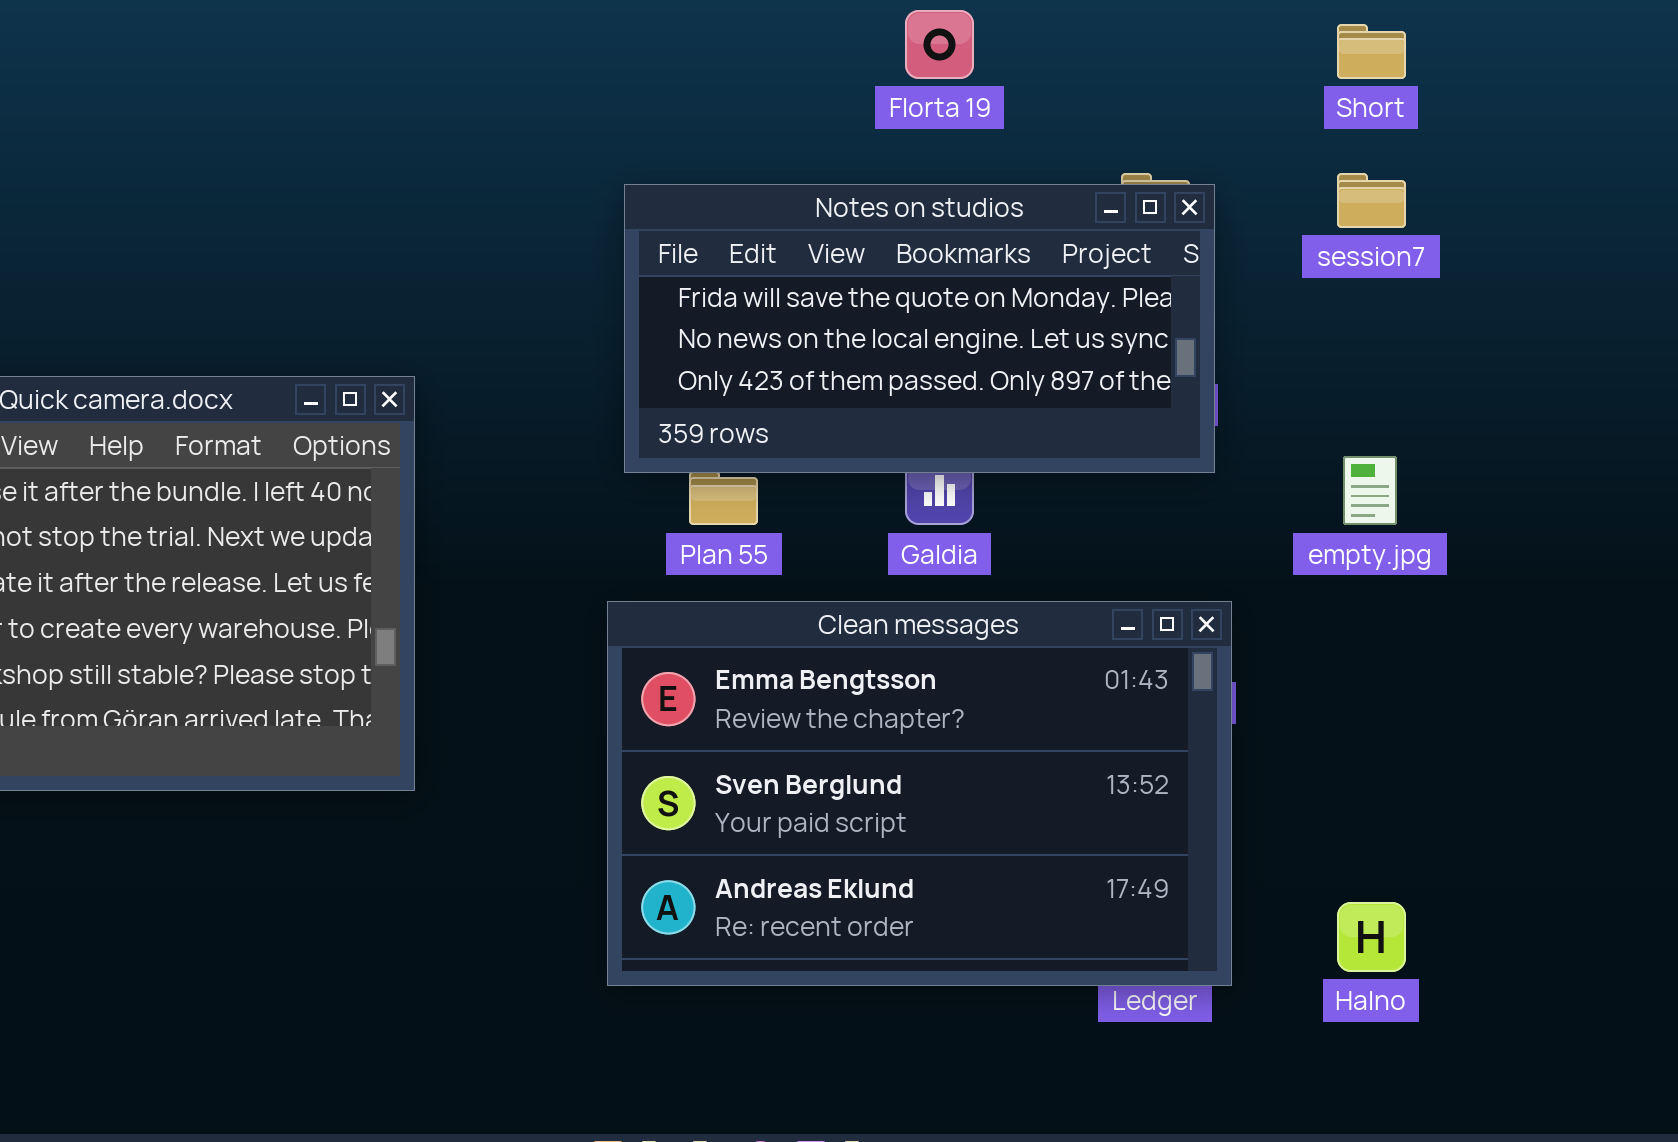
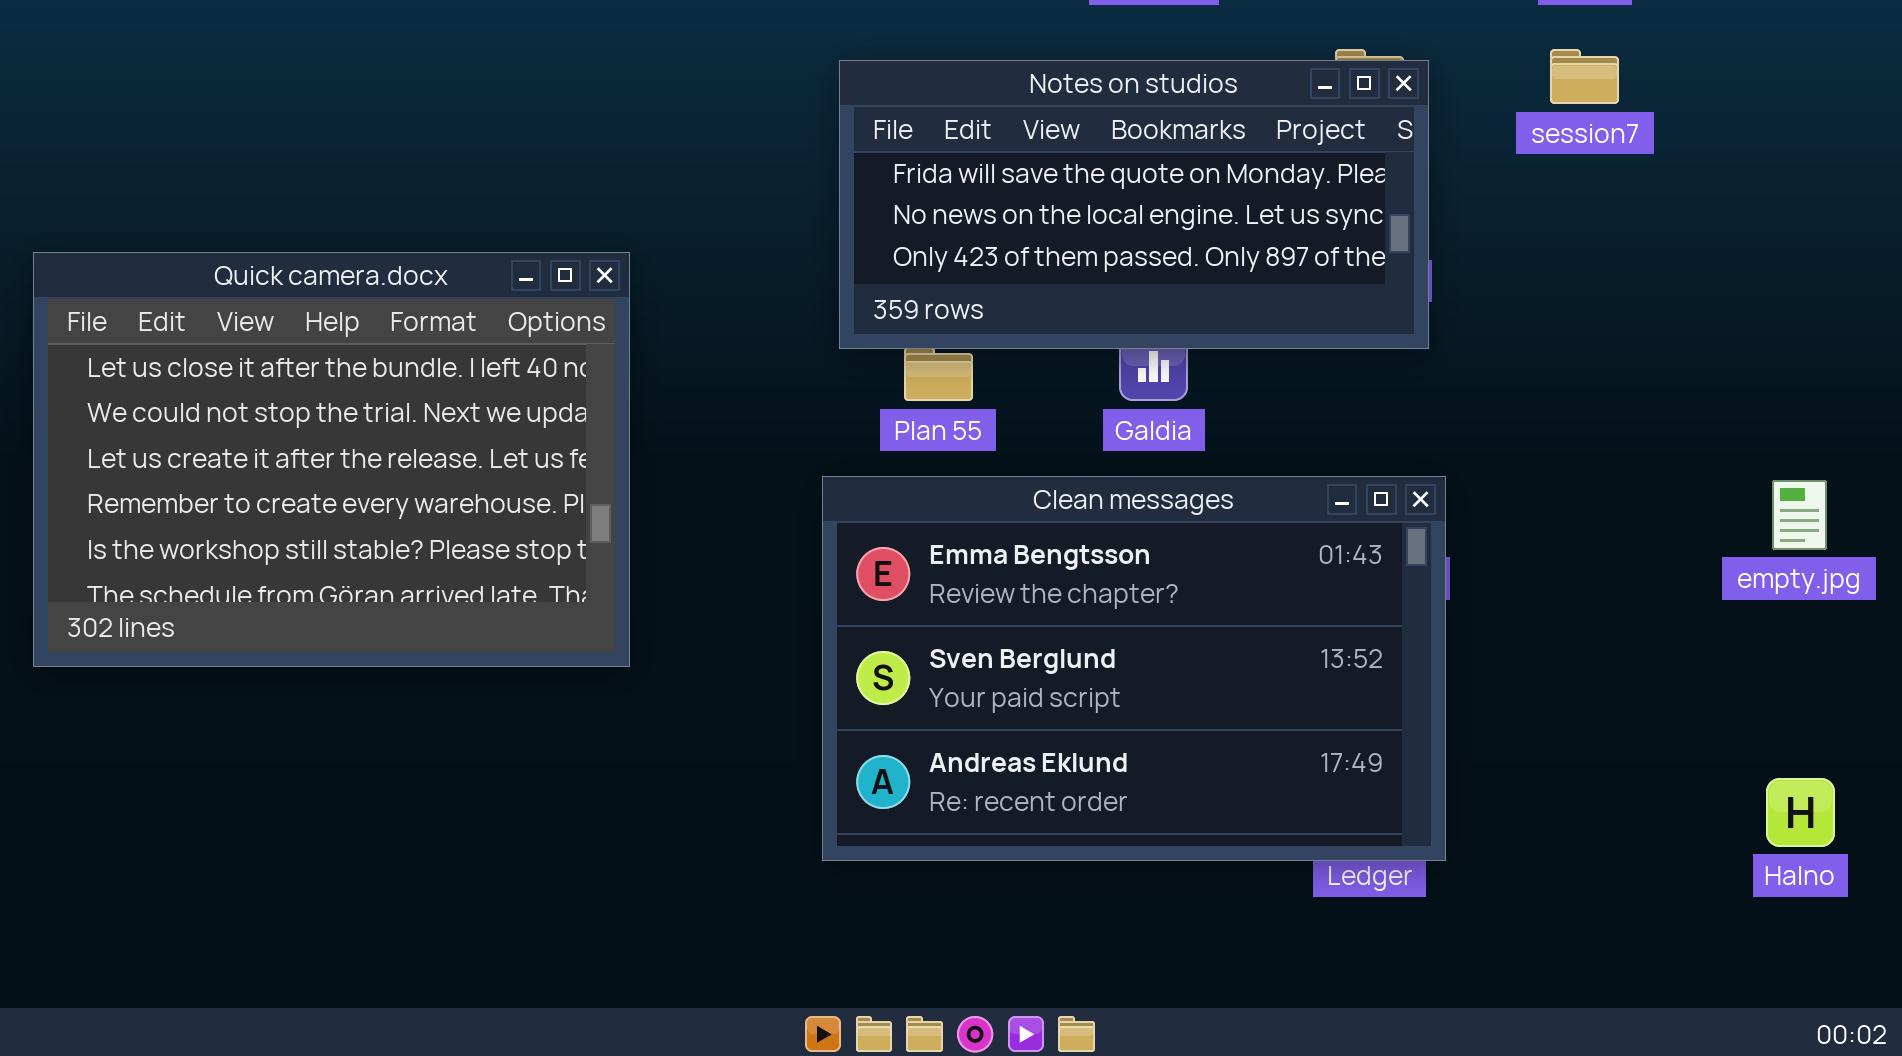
empty.jpg: [1343,456,1397,525] -> [1772,480,1827,550], moved
Halno: [1337,902,1406,972] -> [1766,778,1835,847], moved

